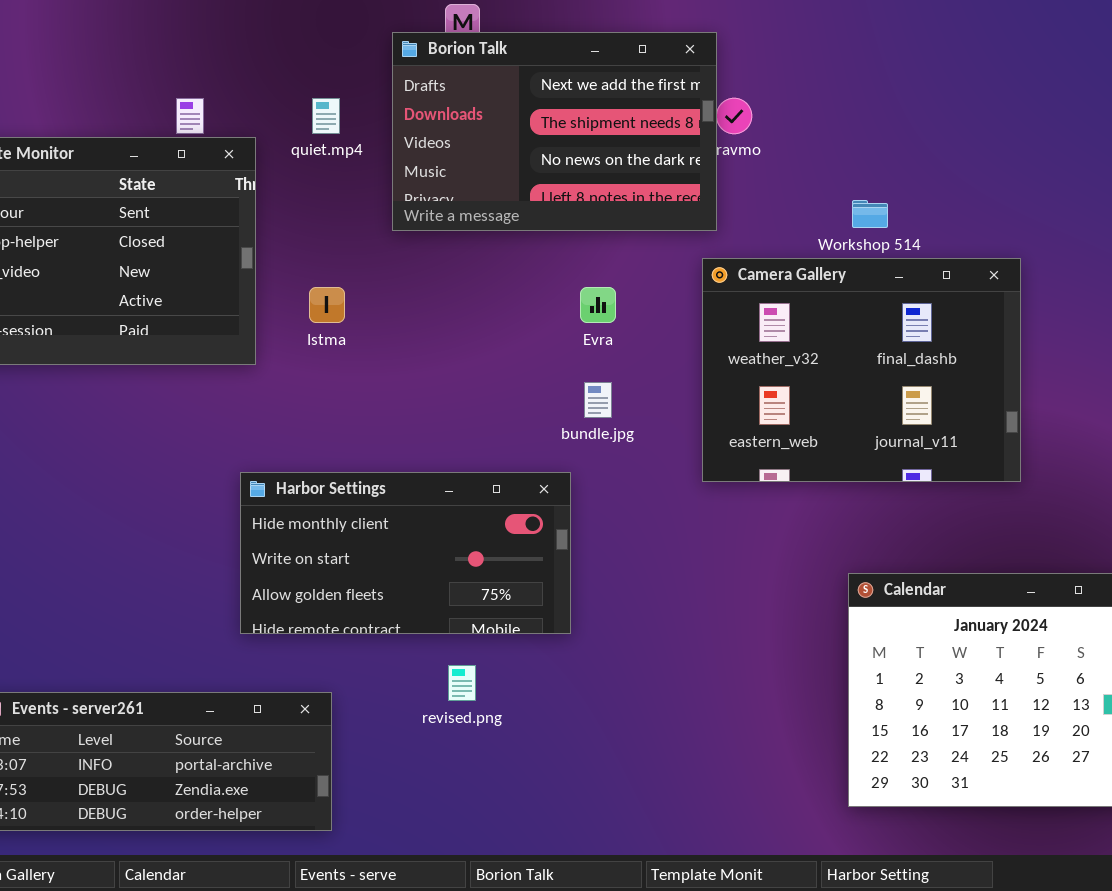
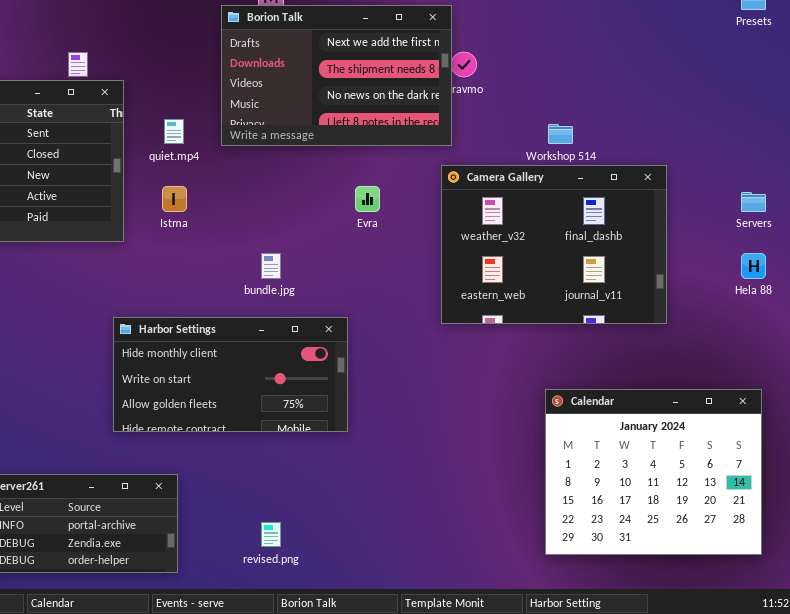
quiet.mp4: [312,98,340,134] -> [164,119,184,144], moved
bundle.jpg: [584,382,612,418] -> [261,253,281,279], moved
revised.png: [448,665,476,701] -> [261,522,281,547], moved

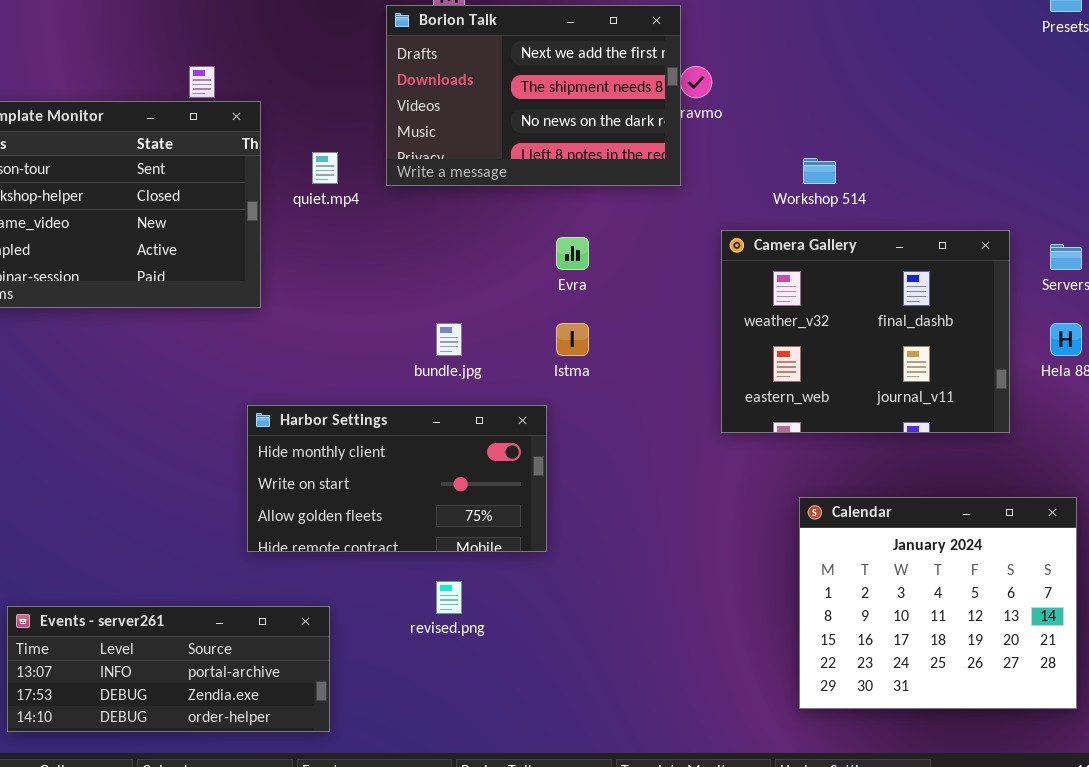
Camera Gallery: [441,165,667,324] -> [721,230,1010,433], moved
Istma: [162,186,187,212] -> [556,323,589,356], moved
revised.png: [261,522,281,547] -> [436,581,462,614], moved

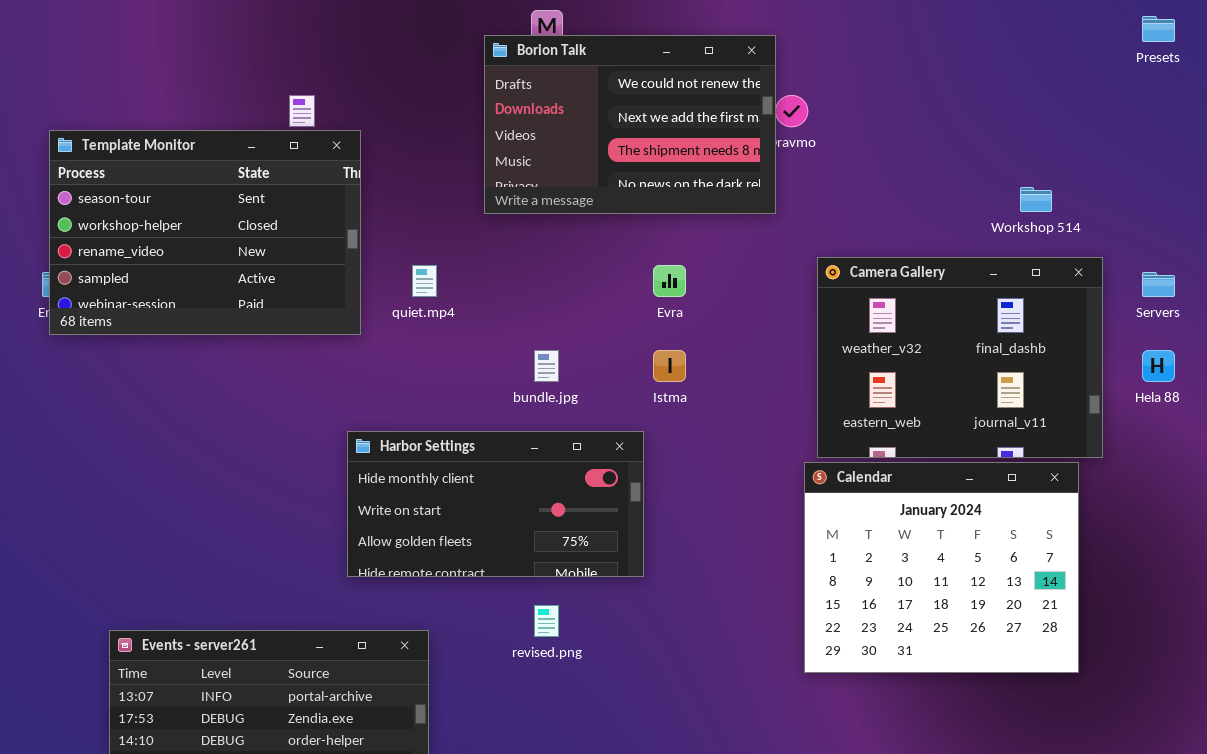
Borion Talk: [386,5,681,186] -> [484,35,776,214], scrolled up 1 row
quiet.mp4: [312,152,338,184] -> [412,265,437,297], moved
Workshop 514: [803,158,836,184] -> [1020,187,1052,212], moved
Calendar: [799,497,1077,709] -> [804,462,1079,673], moved

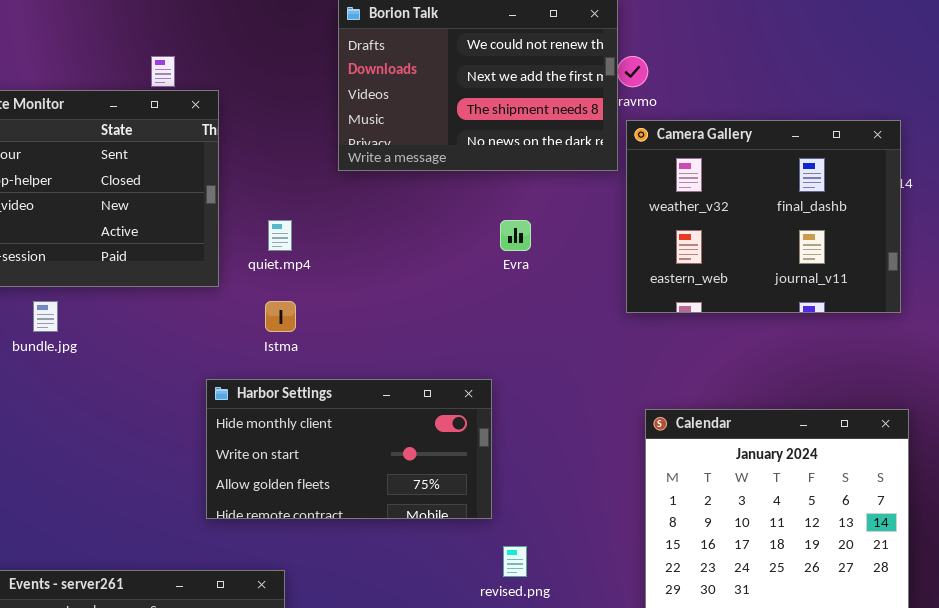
Camera Gallery: [817,257,1103,458] -> [626,120,901,313], moved
bundle.jpg: [534,350,559,382] -> [33,301,58,332], moved
Istma: [653,350,686,382] -> [265,301,296,332], moved
revised.png: [534,605,559,637] -> [503,546,527,577], moved

